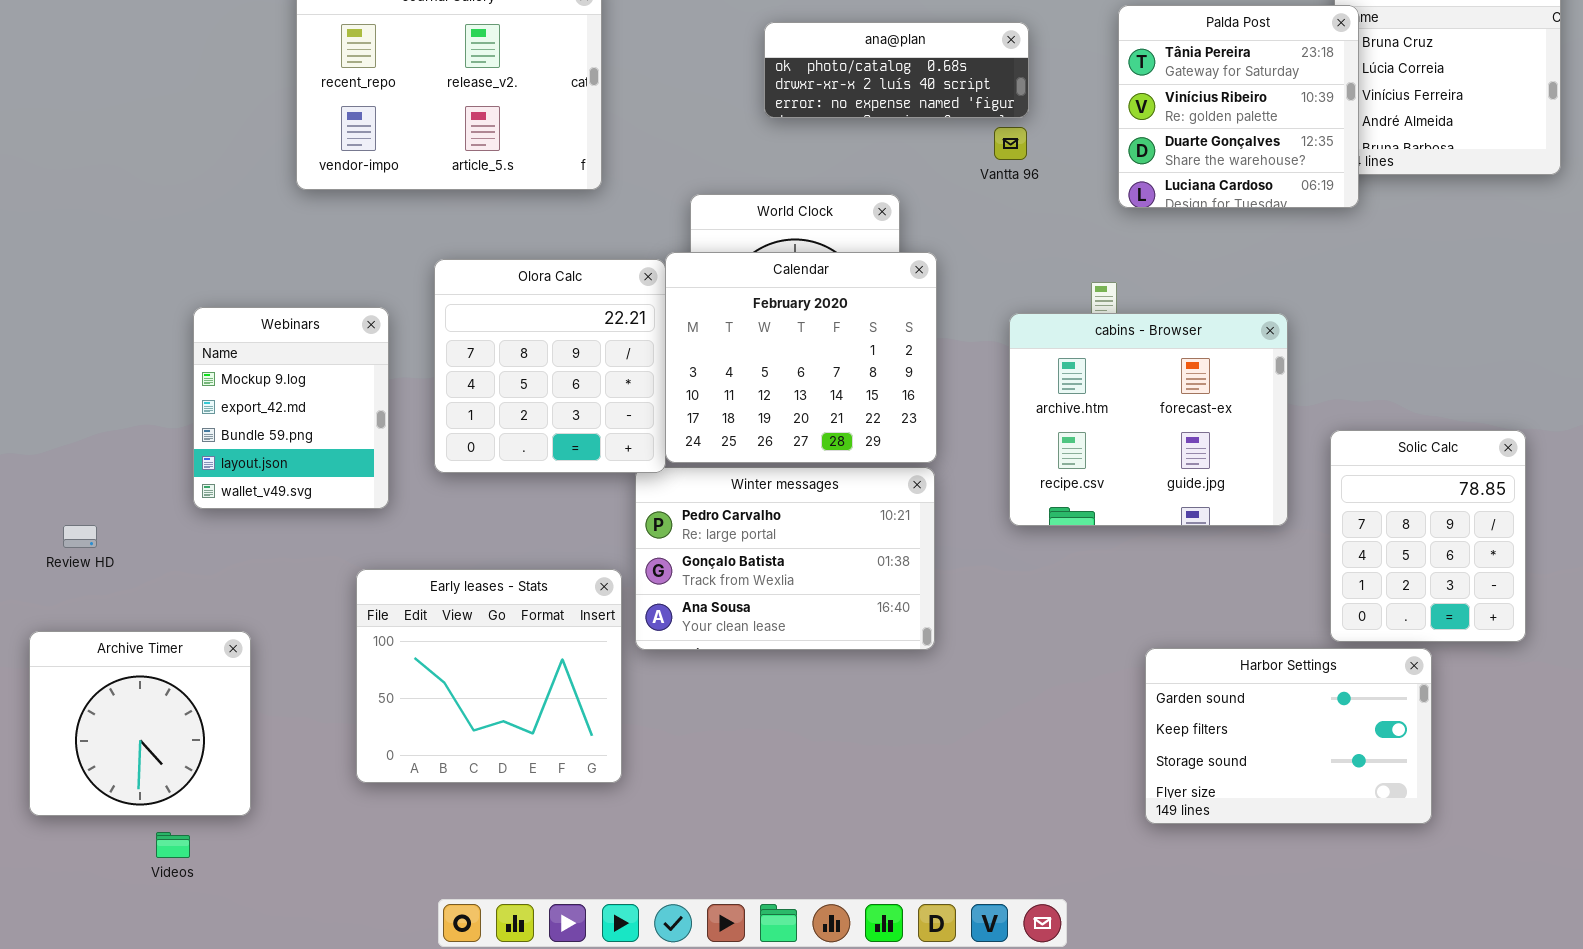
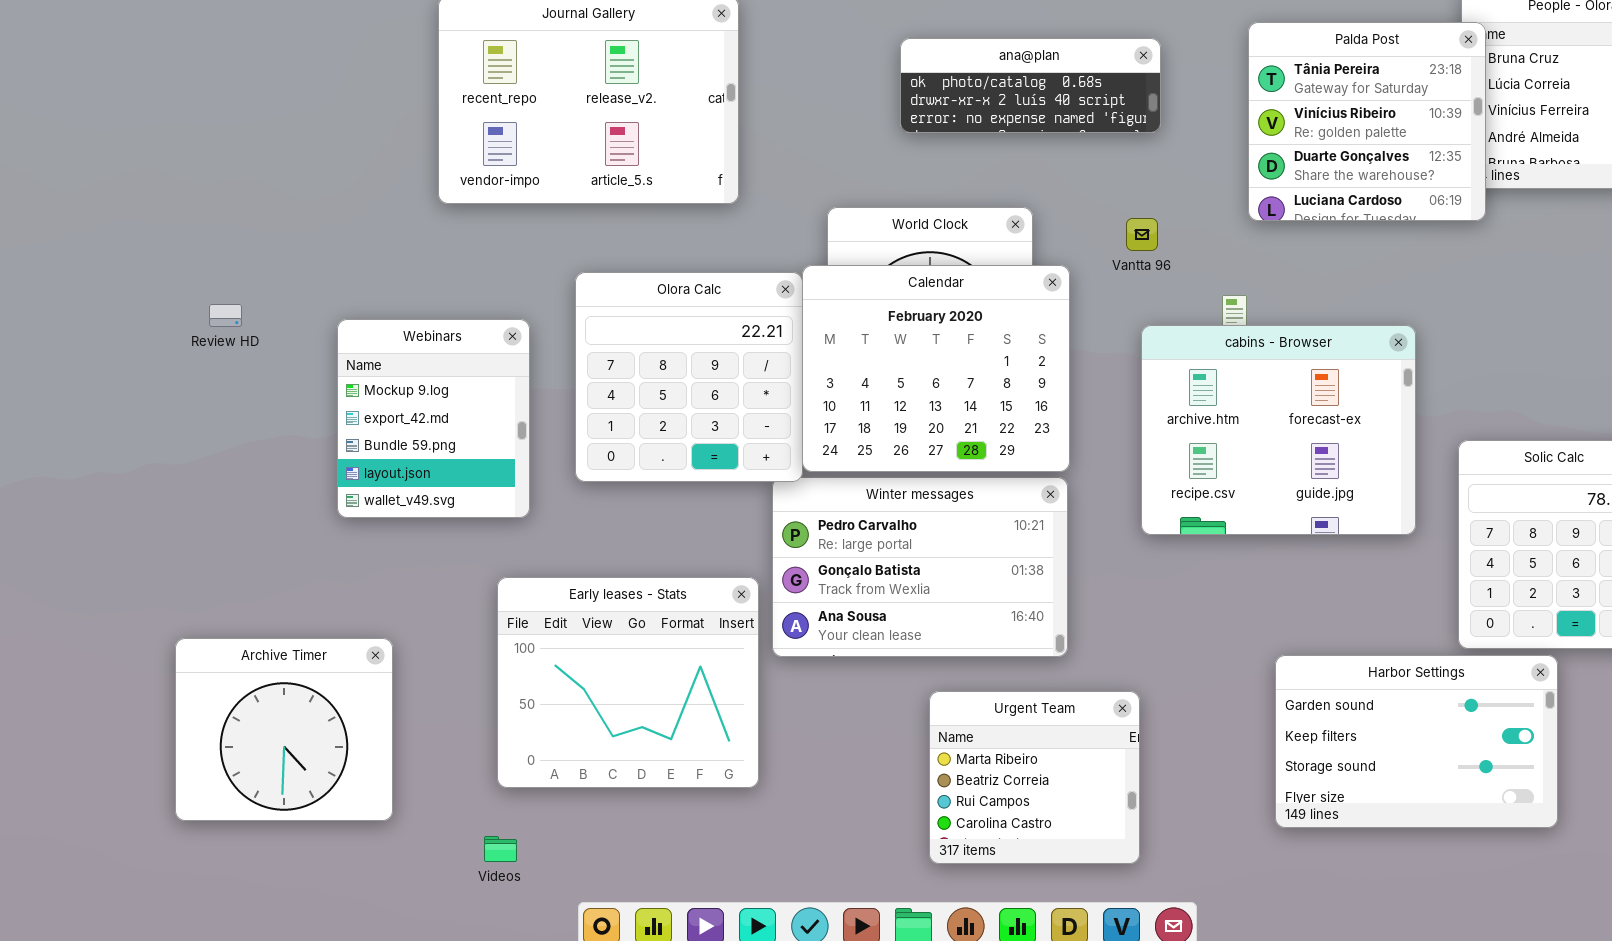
Vantta 96: [994,127,1027,160] -> [1126,218,1158,251], moved
Review HD: [63,525,97,548] -> [209,304,242,327], moved
Urgent Team: none -> [929,691,1140,864], opened
Videos: [156,832,190,858] -> [484,836,517,862], moved

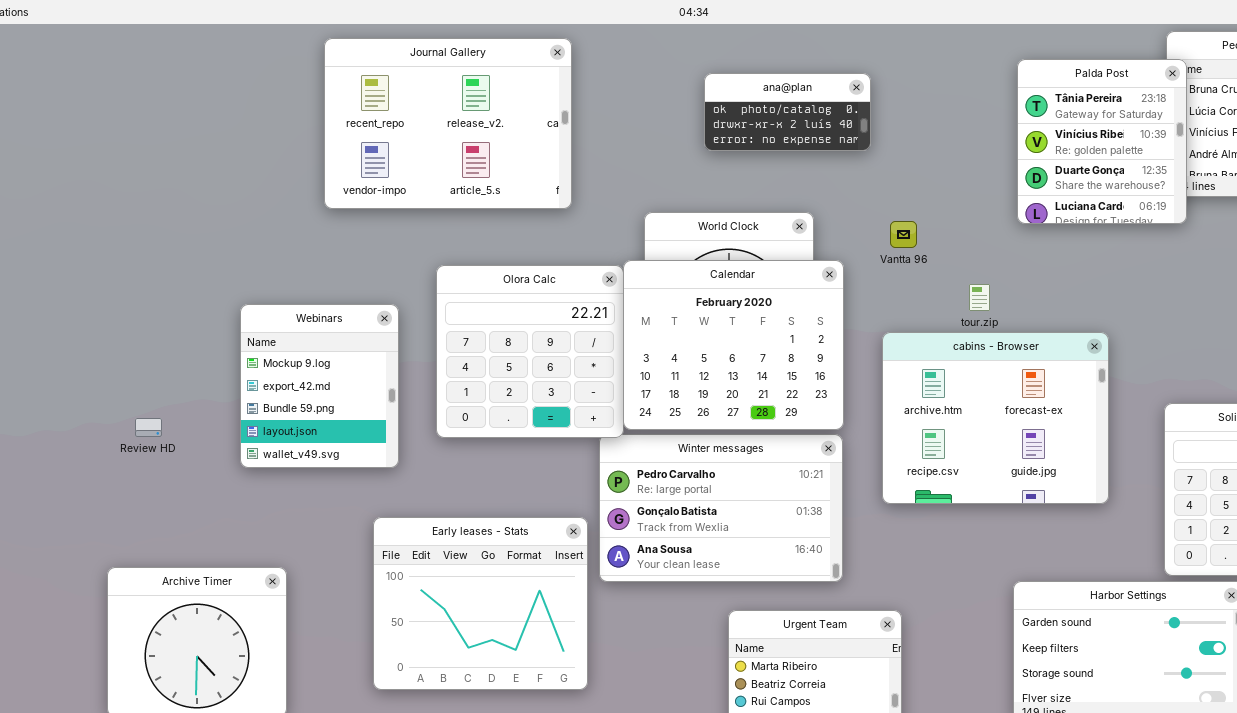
Palda Post: [1248,22,1486,221] -> [1017,59,1187,224], resized
ana@plan: [900,38,1161,133] -> [704,73,871,151], resized
Review HD: [209,304,242,327] -> [135,418,162,437], moved
cabins - Browser: [1141,325,1416,535] -> [882,332,1109,504], moved

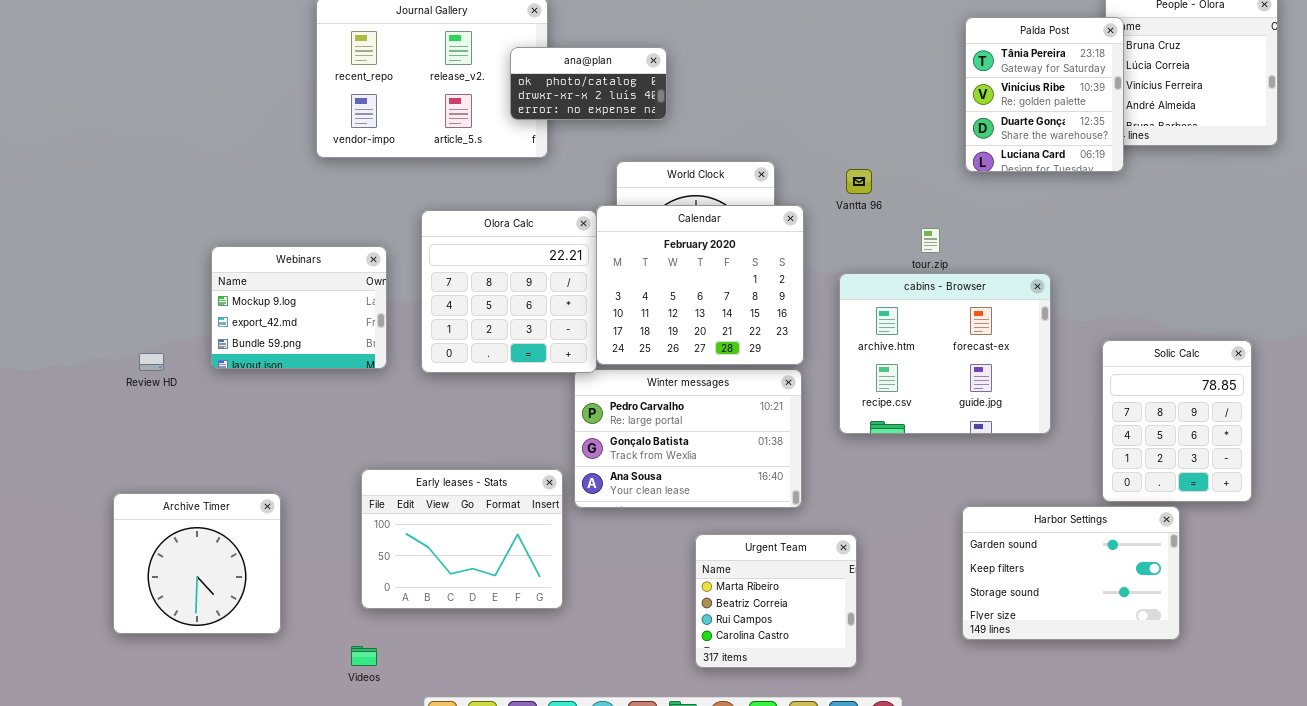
ana@plan: [704,73,871,151] -> [510,47,667,120], moved
Webinars: [240,304,399,468] -> [211,246,387,369], resized
Early leases - Stats: [373,517,588,690] -> [361,469,563,609], resized

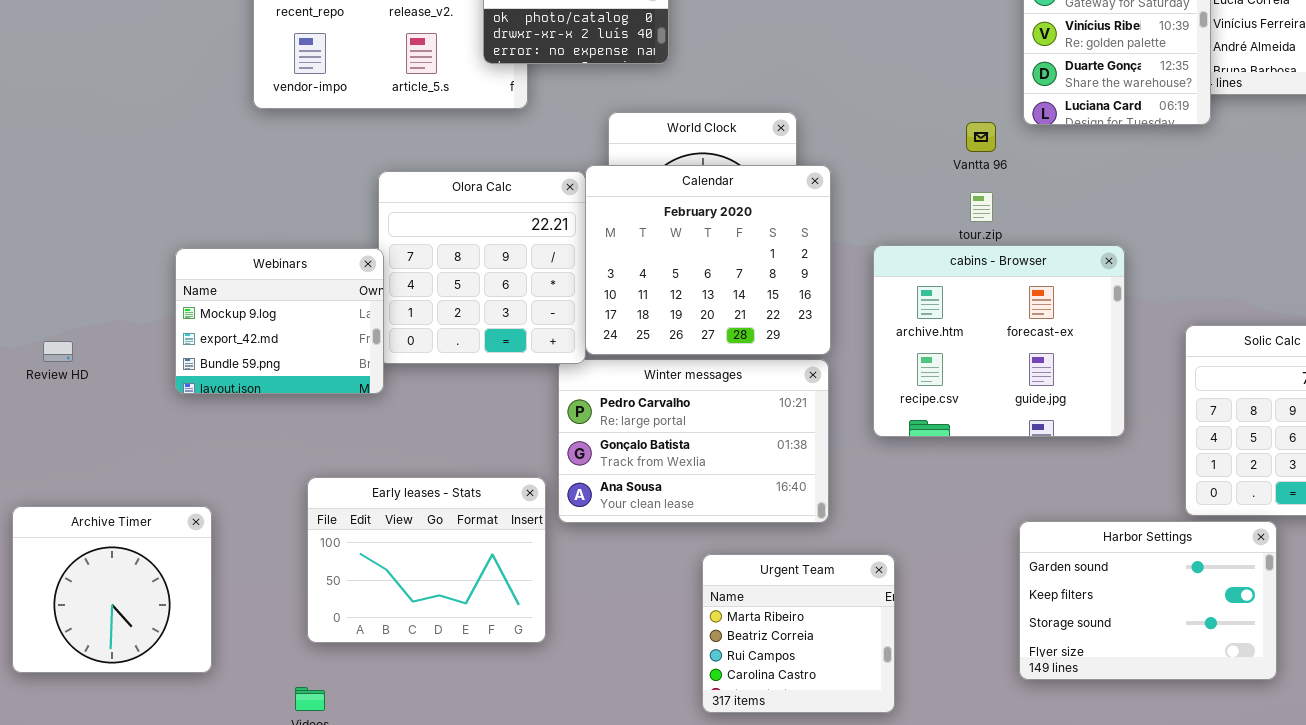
Vantta 96: [846,169,872,194] -> [966,122,996,152], moved
Webinars: [211,246,387,369] -> [175,248,384,394], moved

